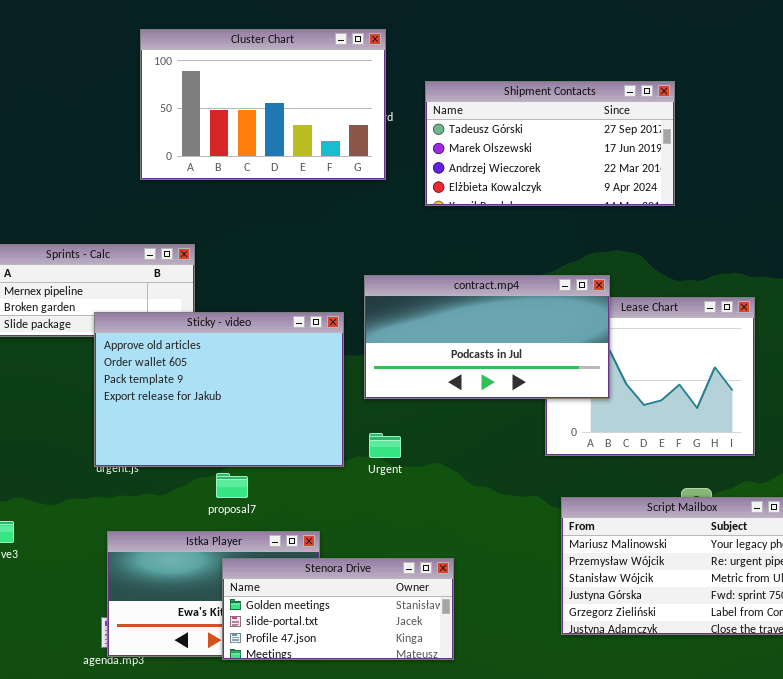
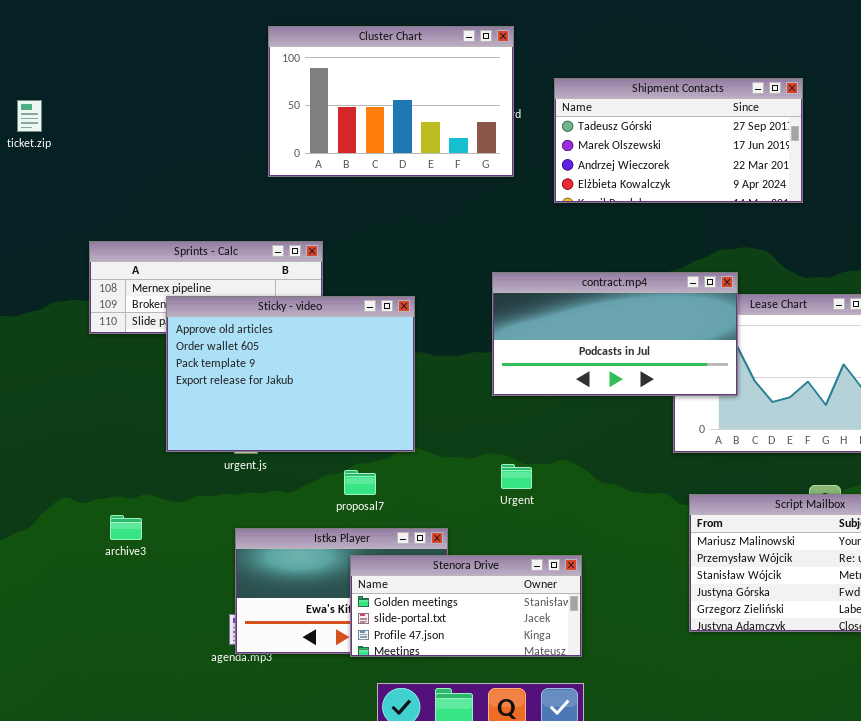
Sticky - video: [94,312,344,467] -> [166,296,415,452], moved
Urgent: [369,433,401,458] -> [501,464,532,489], moved

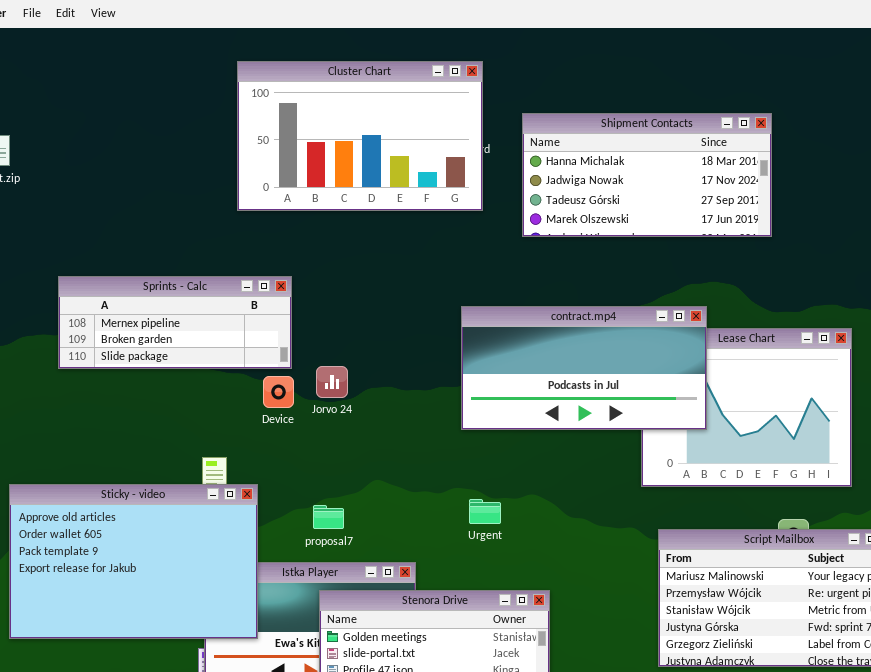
Shipment Contacts: [554,78,803,203] -> [522,113,772,237], scrolled up 2 rows
Sticky - video: [166,296,415,452] -> [9,484,258,639], moved

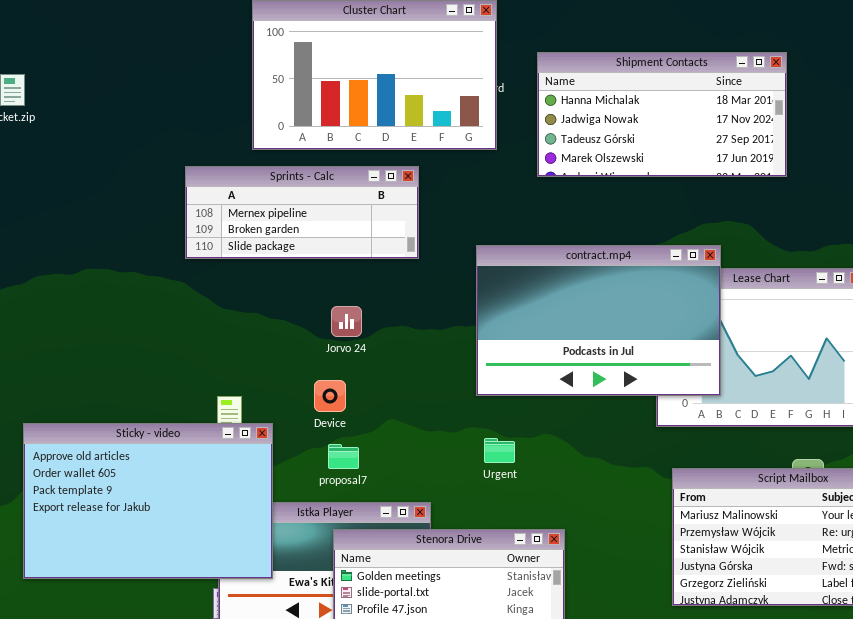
Sprints - Calc: [58,276,292,369] -> [185,166,419,259], moved
contract.mp4: [461,306,707,430] -> [476,245,721,396], resized
Device: [263,376,294,408] -> [314,380,346,412], moved

